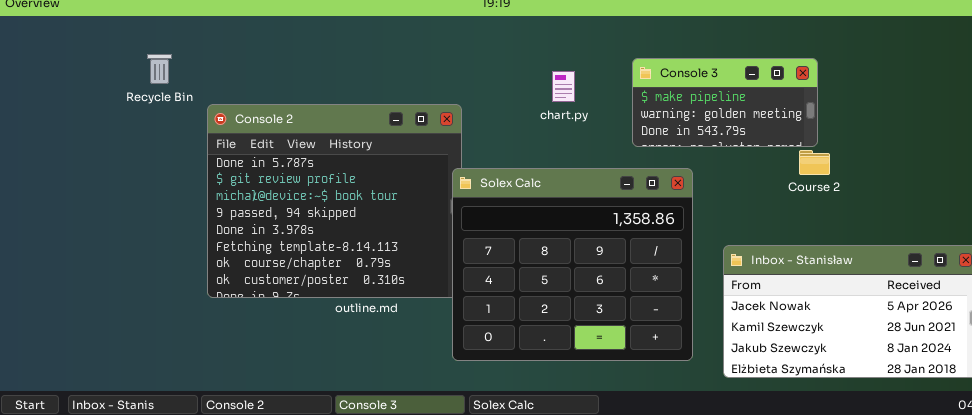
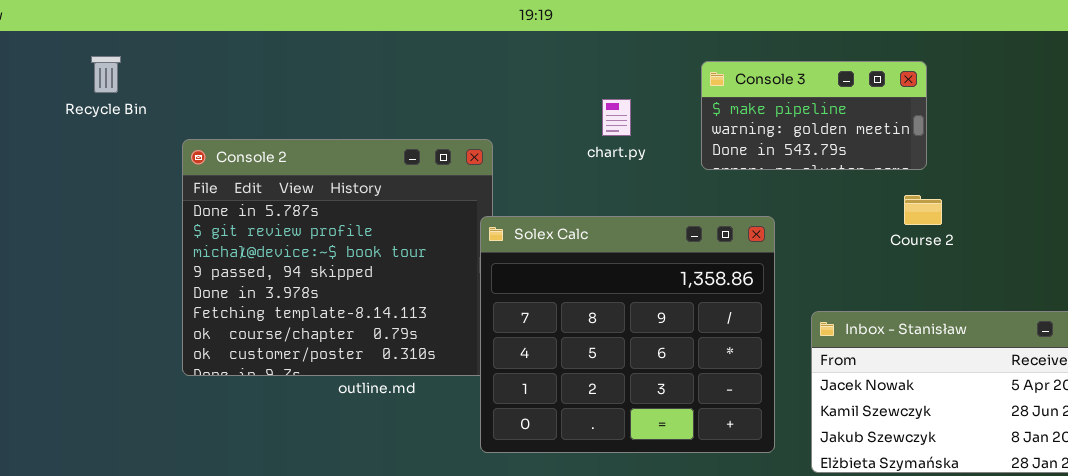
Recycle Bin: [147,54,172,84] -> [91,56,121,93], moved
Console 3: [632,58,818,147] -> [701,61,927,170], moved

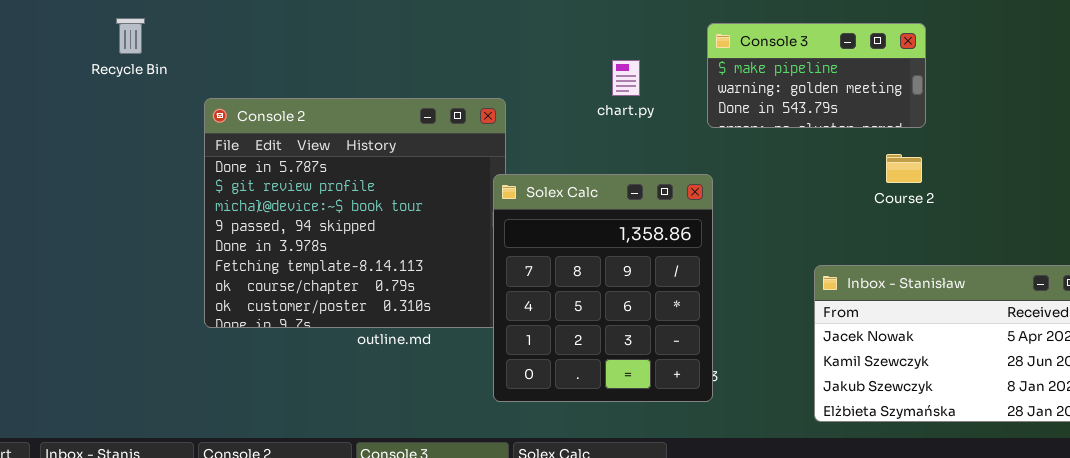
Course 2: [904,195,942,225] -> [886,154,922,183], moved
Solex Calc: [480,216,775,453] -> [493,174,713,402], resized

